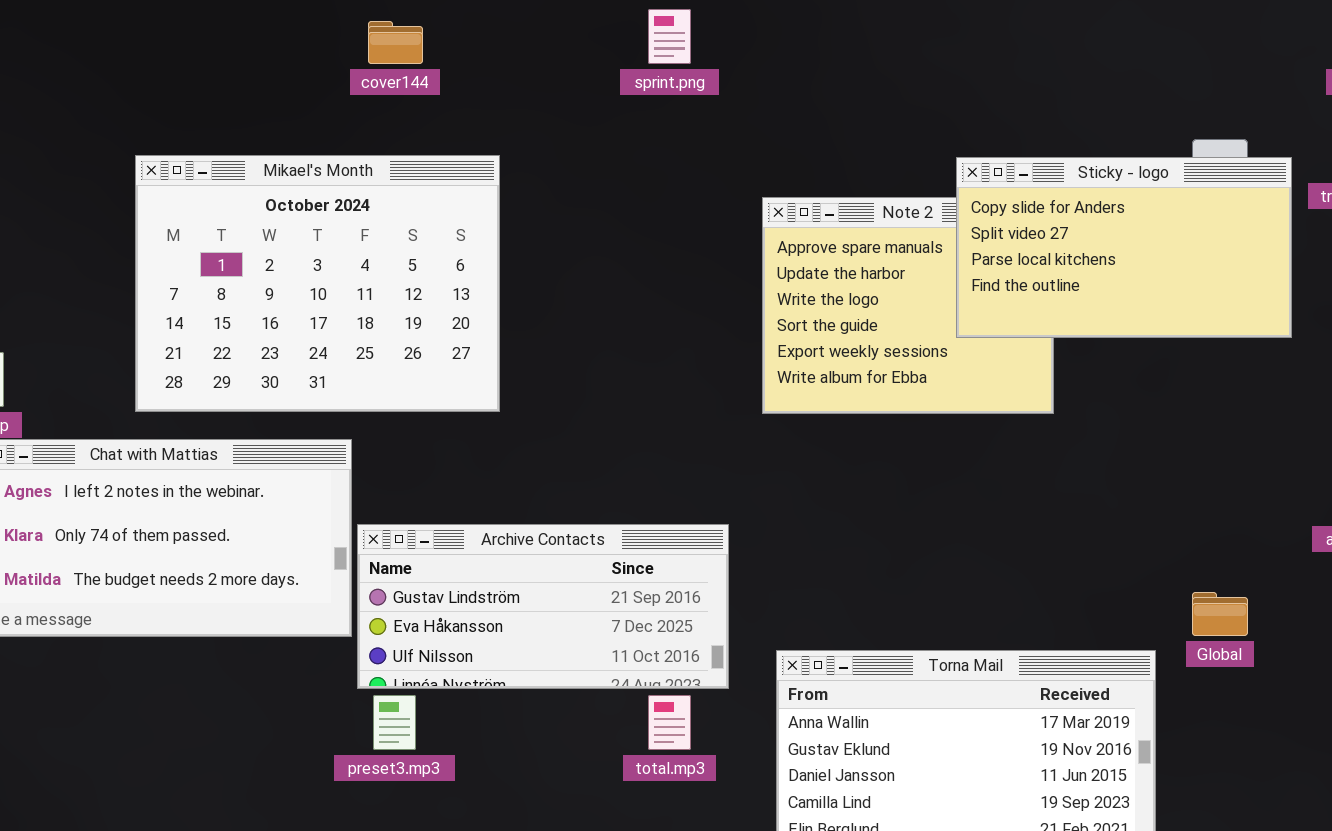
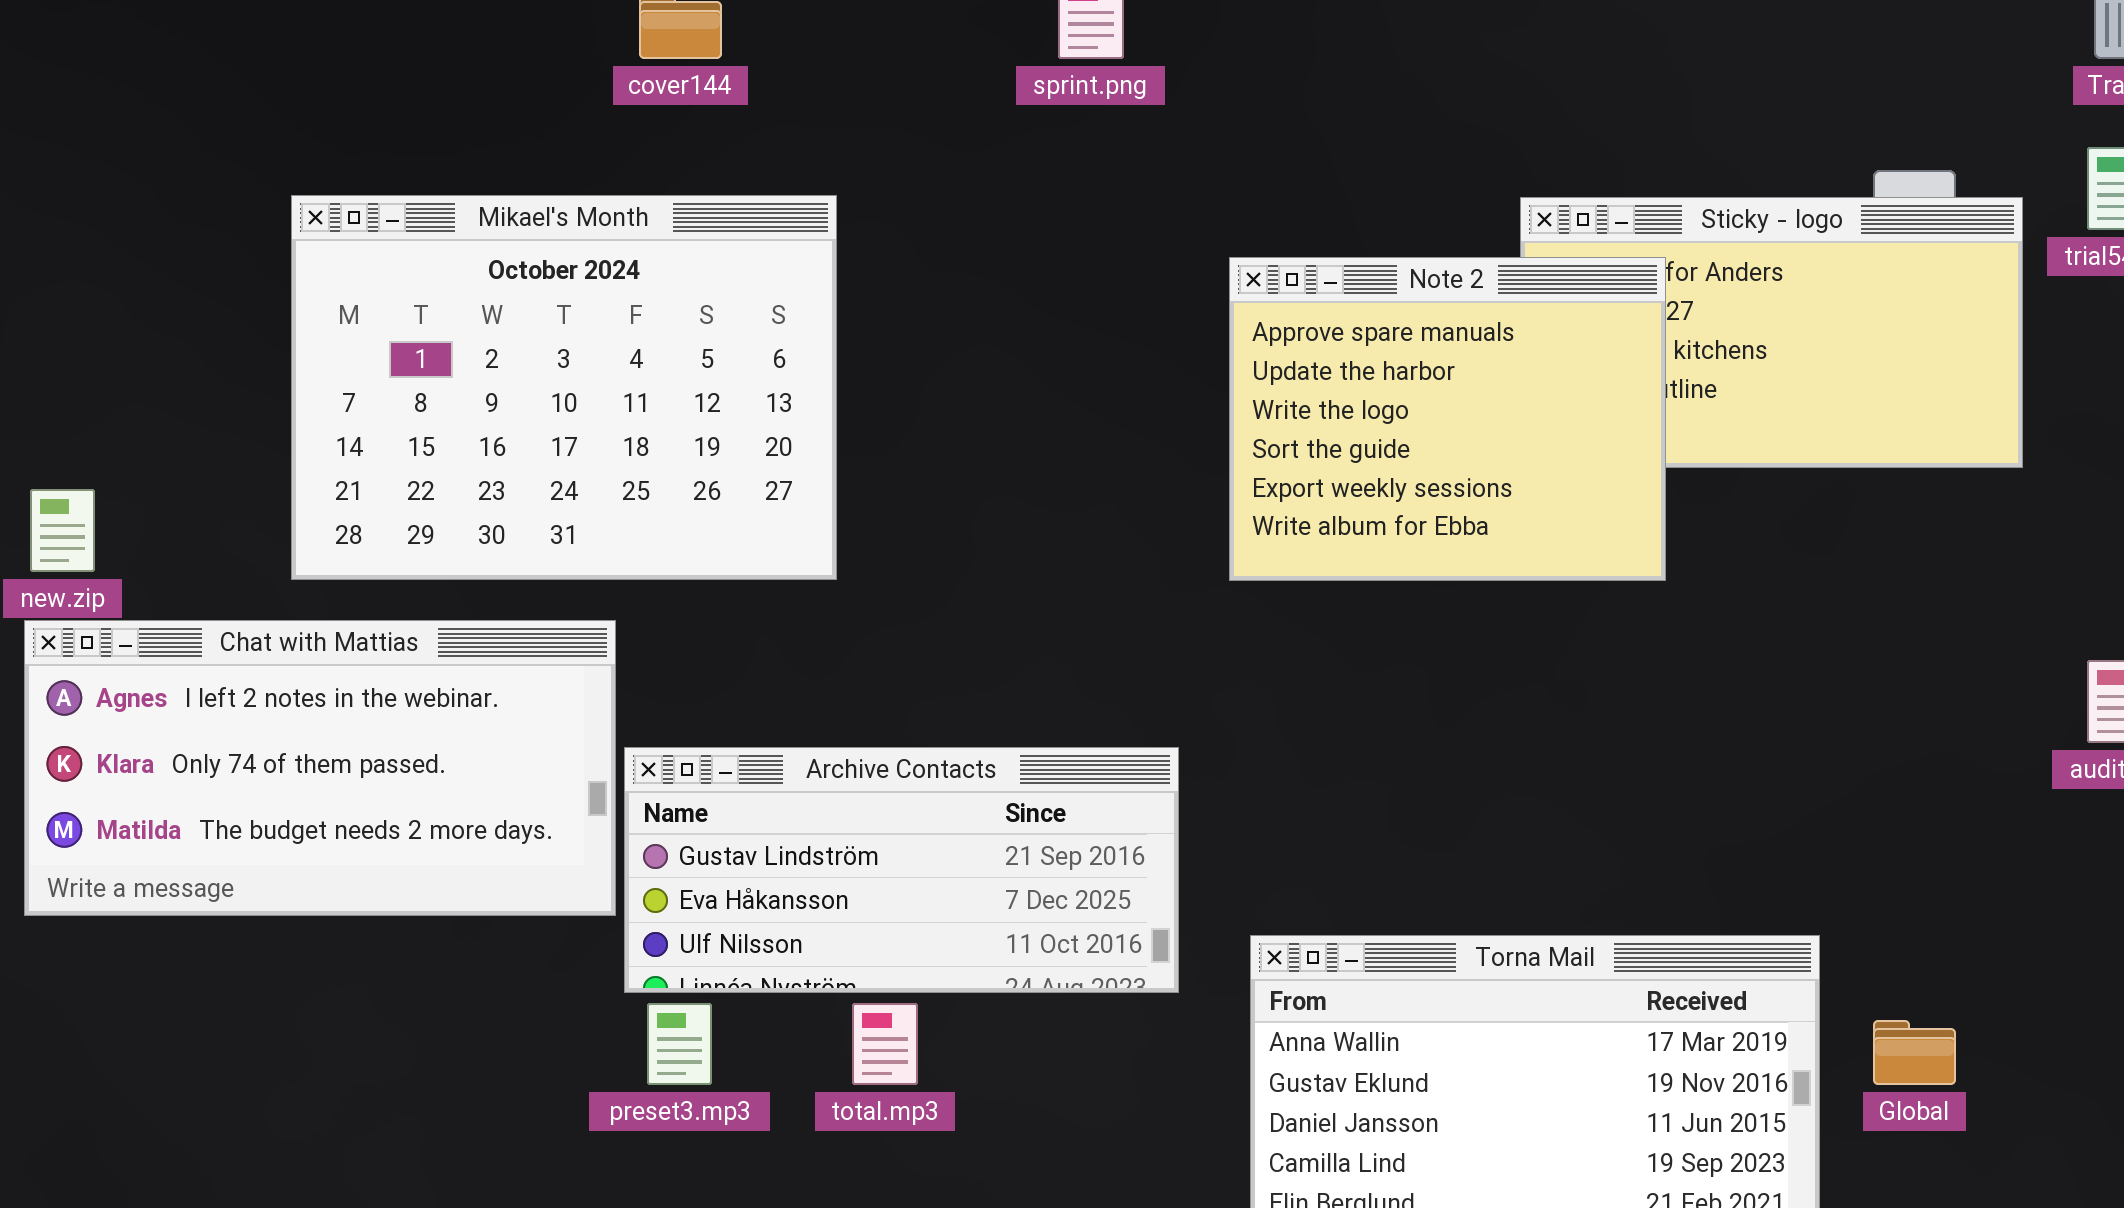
Note 2: [762,197,1054,414] -> [1229,257,1666,581], raised
Global: [1192,592,1248,636] -> [1873,1020,1956,1085], moved
total.mp3: [648,695,691,750] -> [852,1003,918,1085], moved

